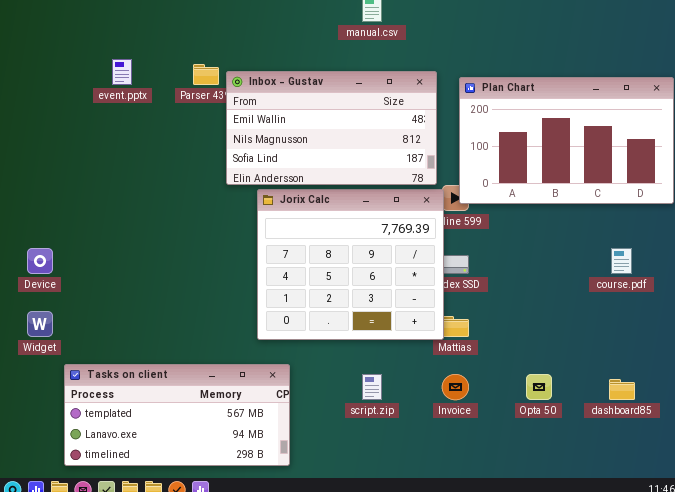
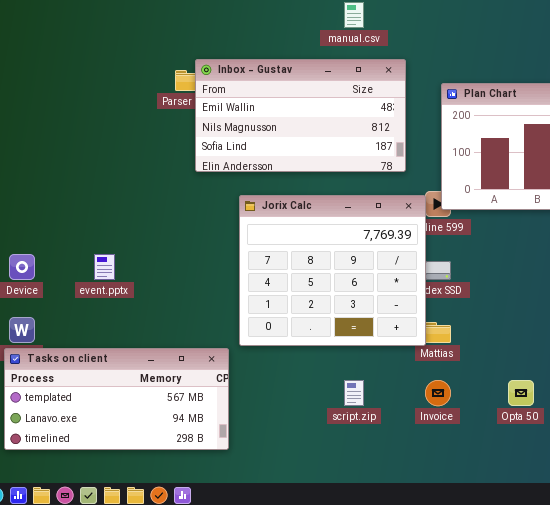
event.pptx: [112,59,132,85] -> [94,254,115,280], moved
Inbox - Gustav: [226,71,437,185] -> [195,59,406,172], moved
Tasks on client: [64,364,290,466] -> [4,348,229,450], moved

